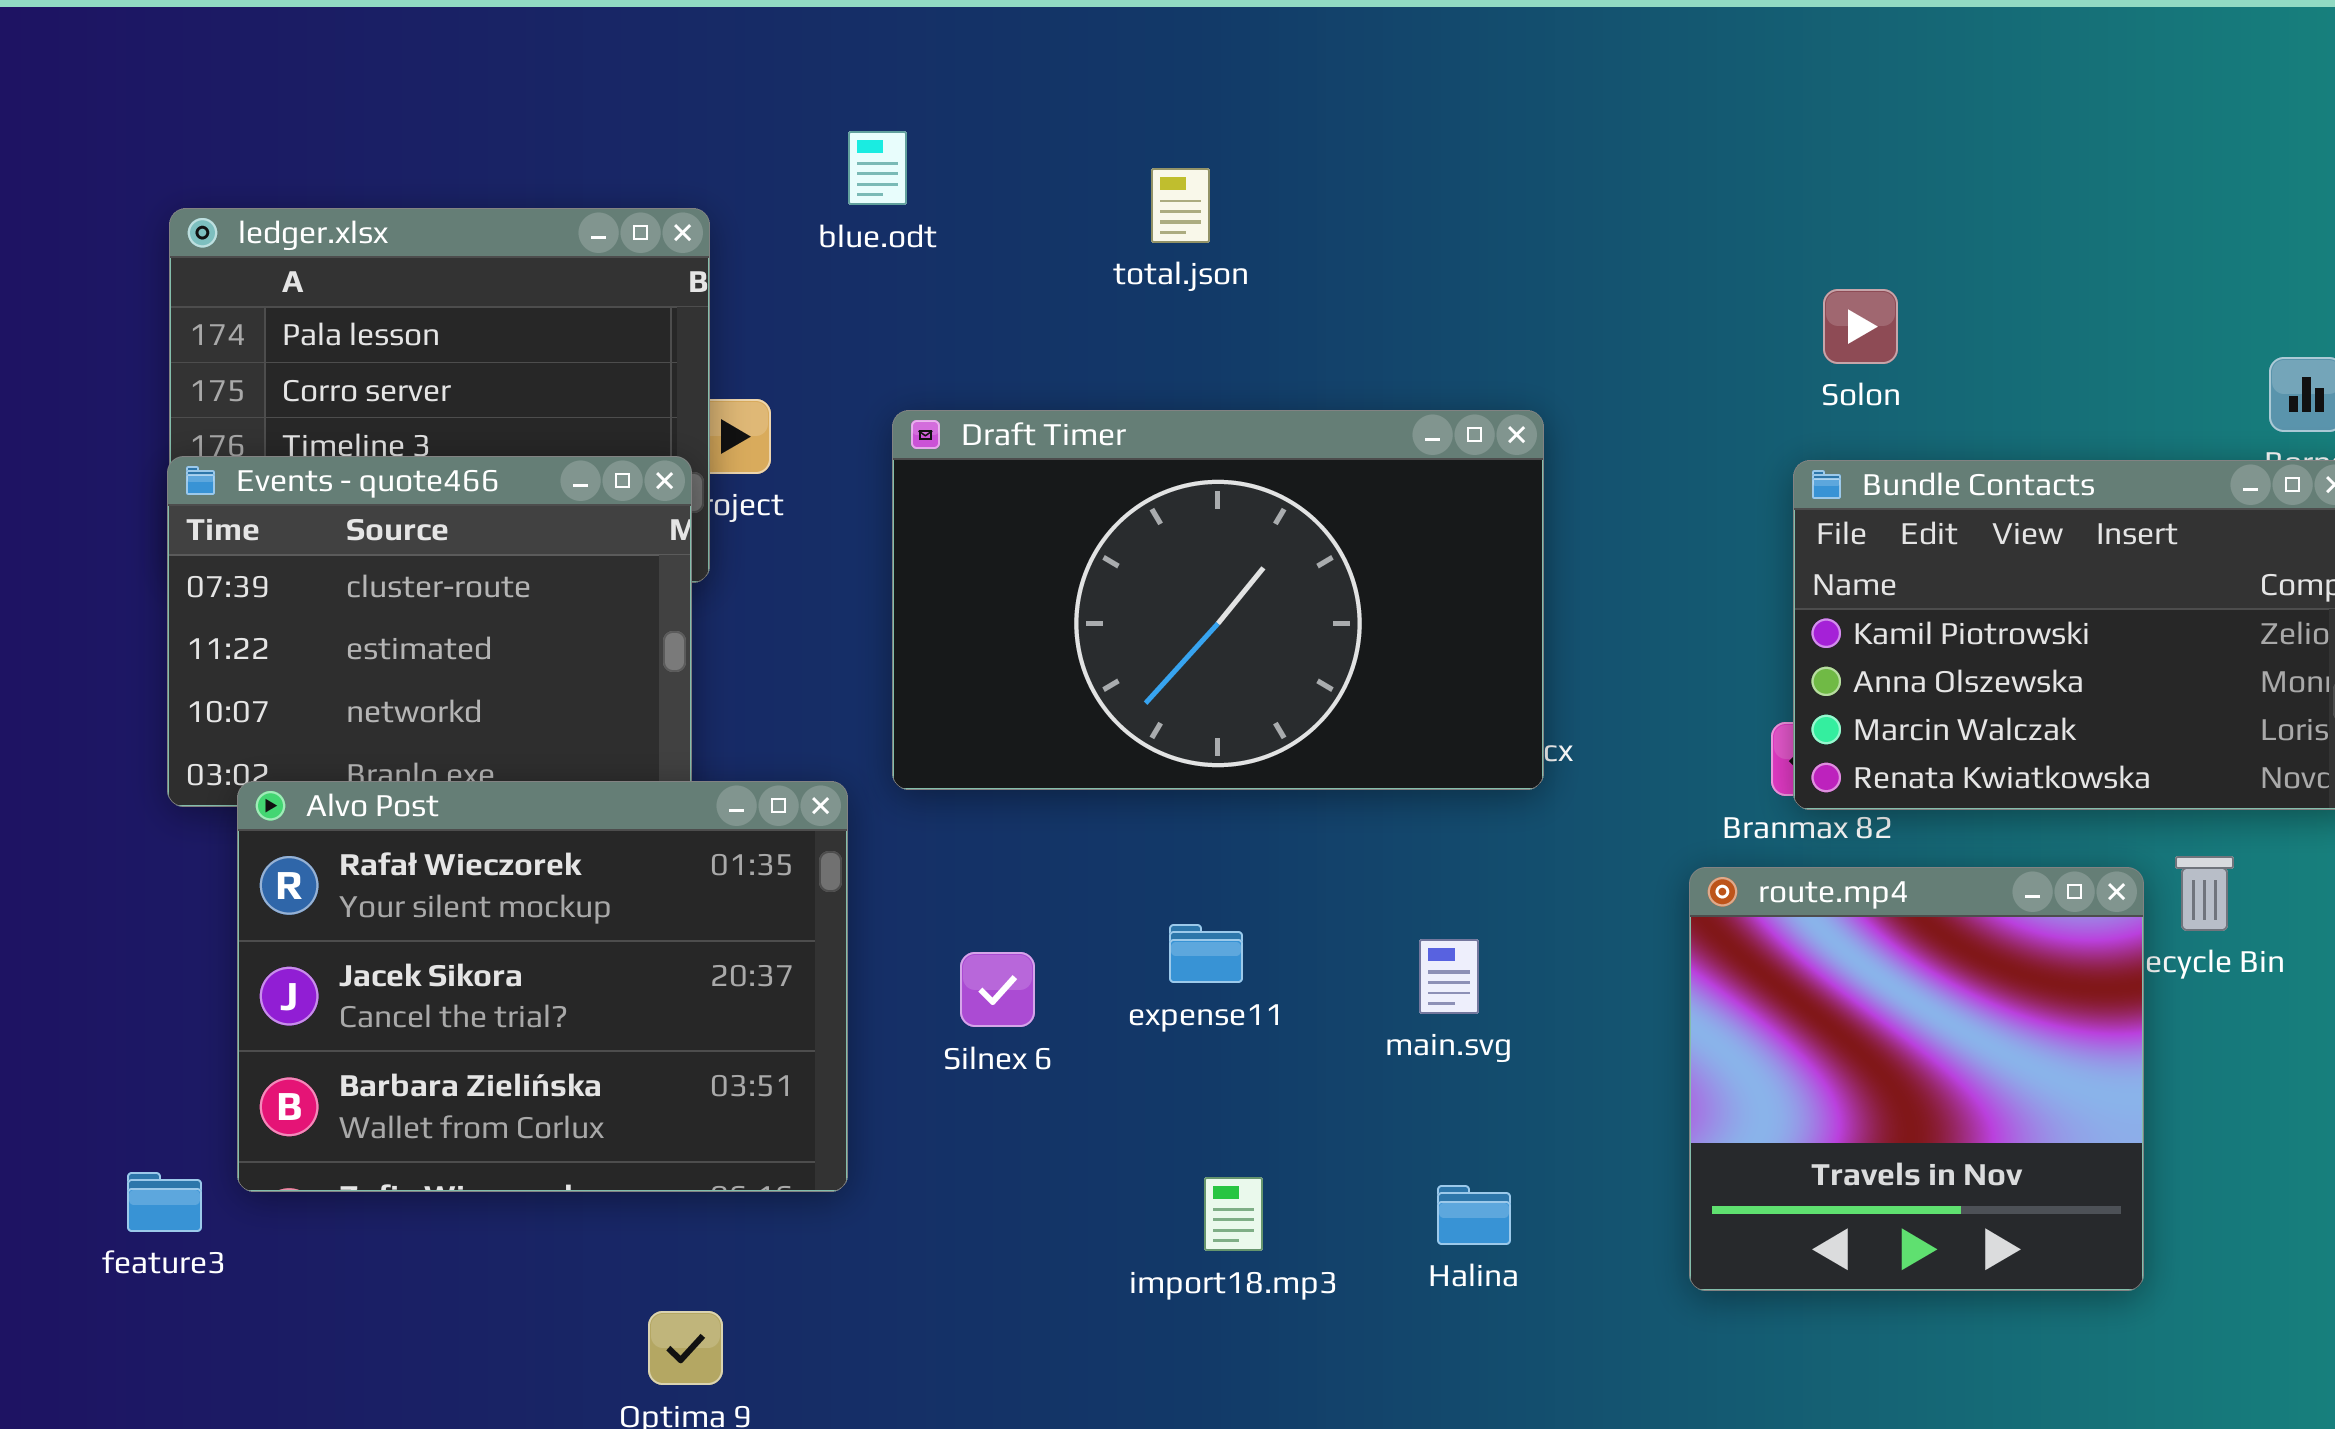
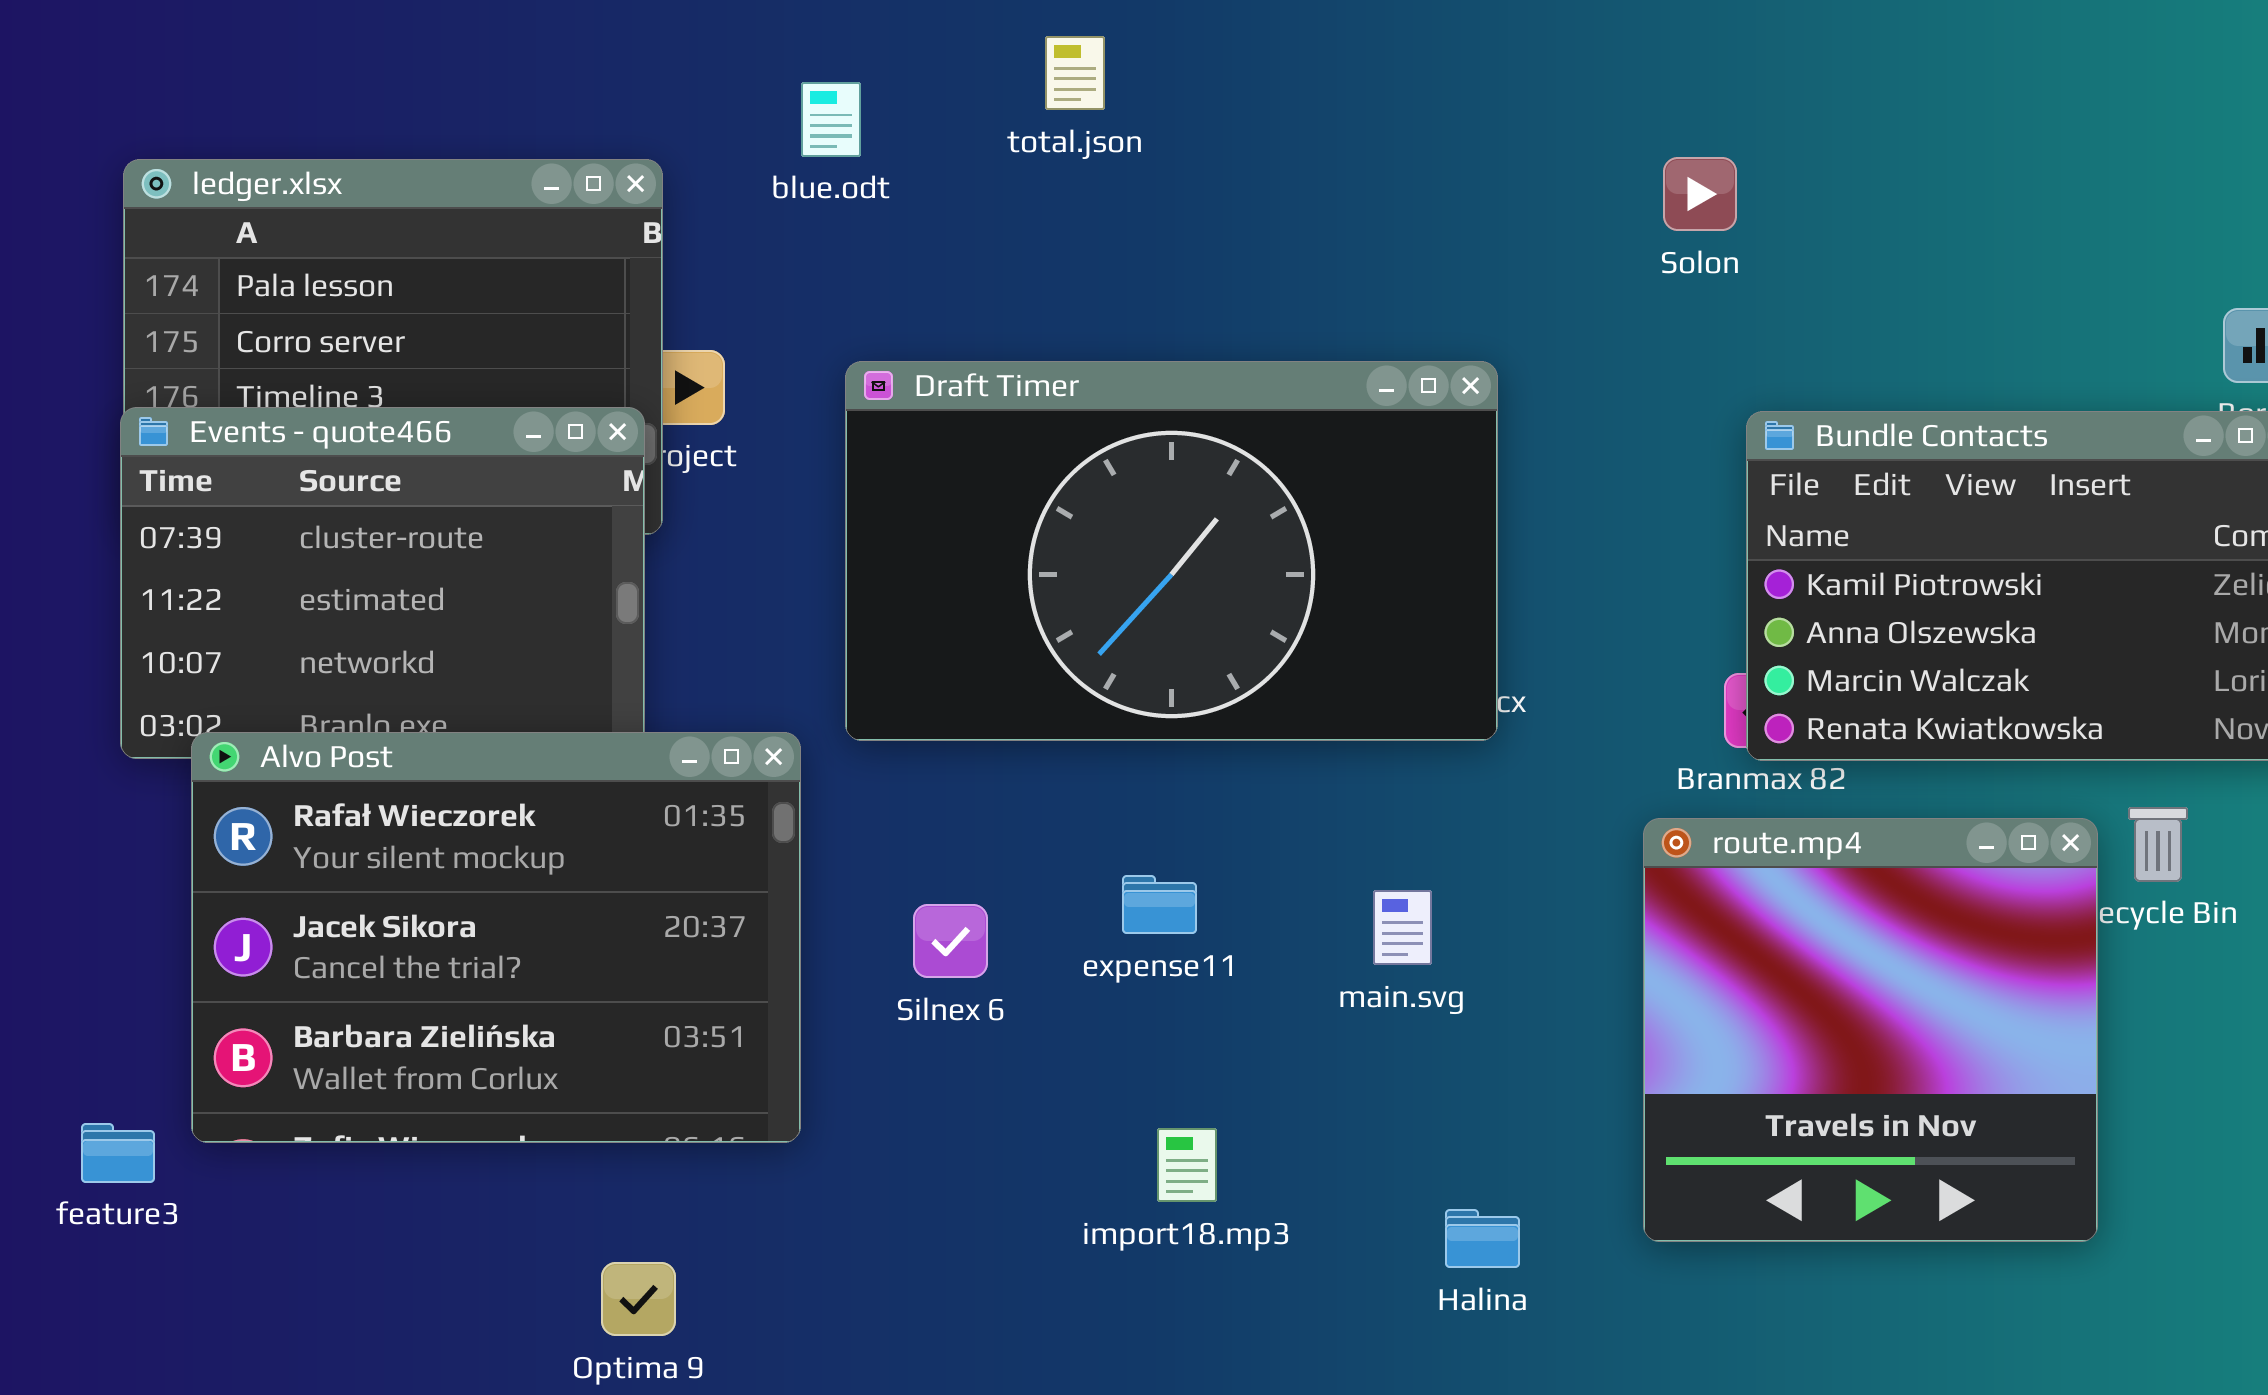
total.json: [1151,168,1210,243] -> [1045,36,1105,110], moved
Solon: [1823,289,1898,364] -> [1663,157,1737,231], moved
Halina: [1437,1185,1511,1245] -> [1445,1209,1520,1268], moved

